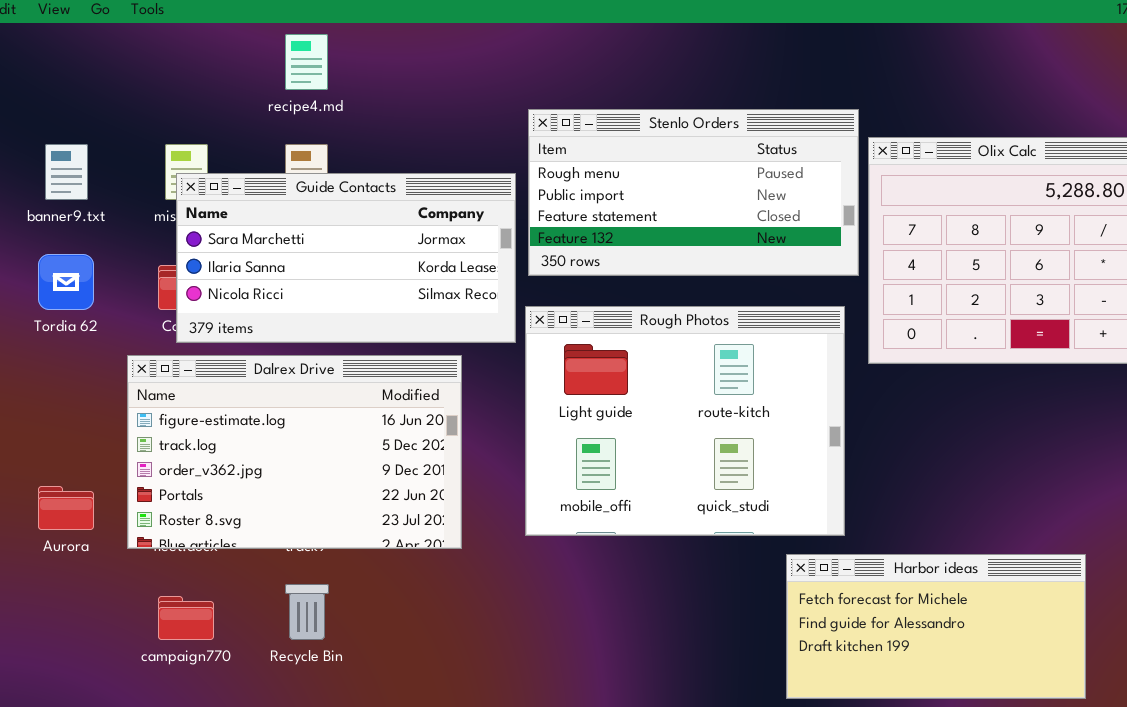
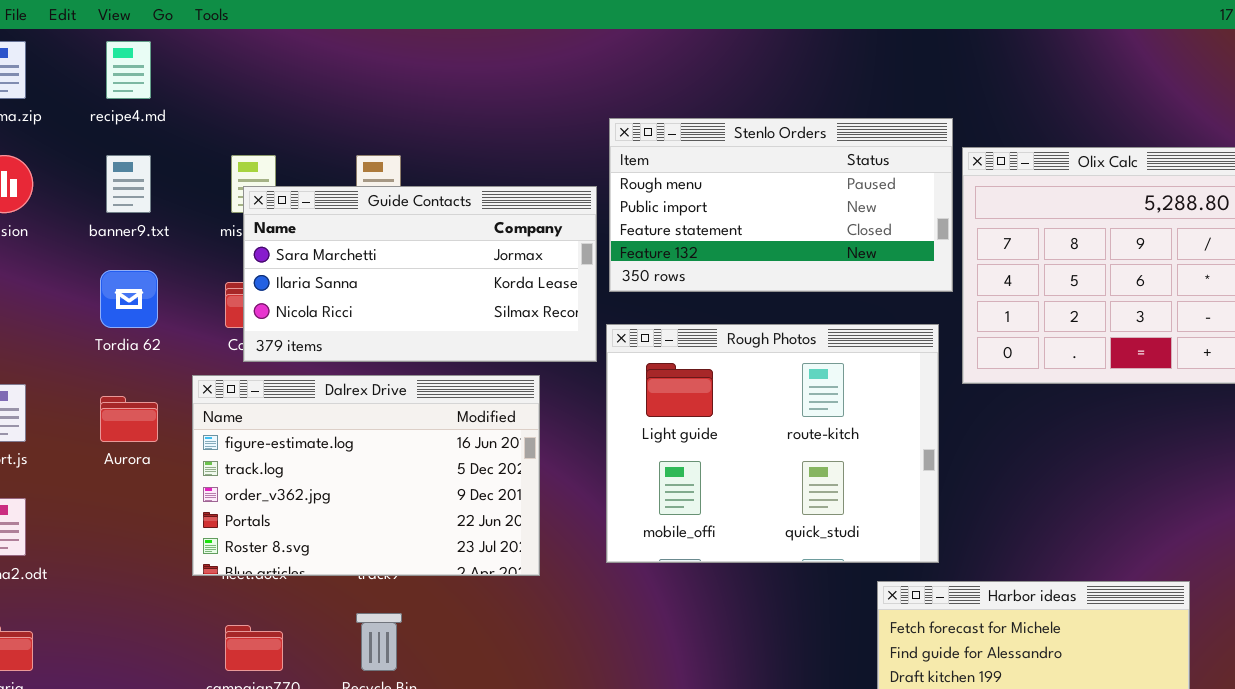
recipe4.md: [285,34,328,90] -> [106,41,151,99], moved
Aurora: [38,486,94,530] -> [100,396,158,442], moved

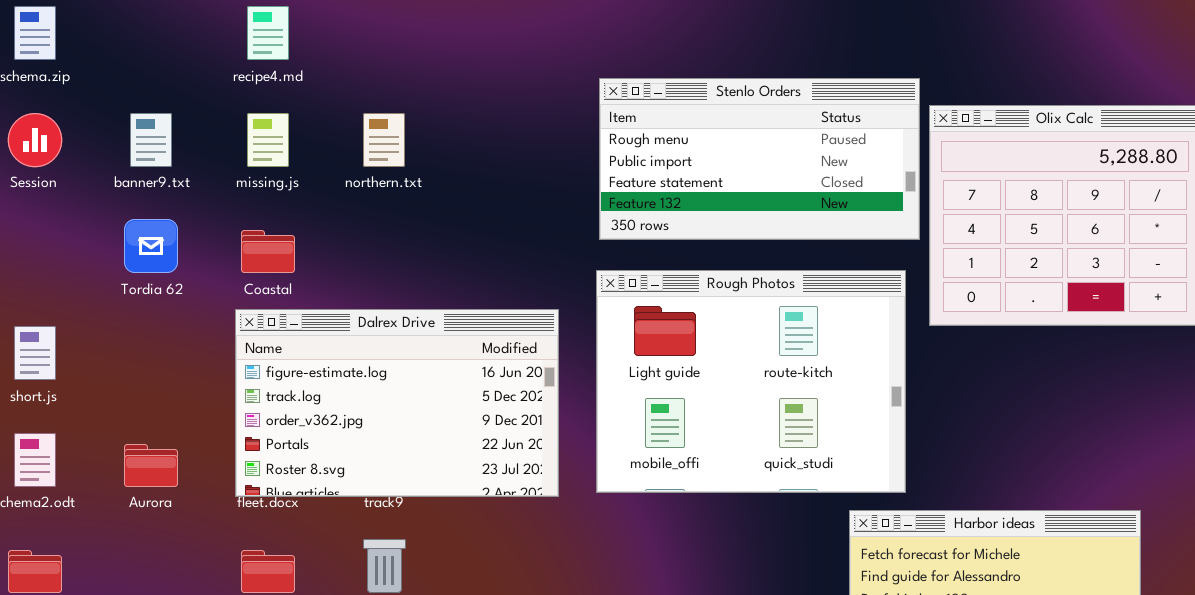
recipe4.md: [106,41,151,99] -> [247,6,289,60], moved
Guide Contacts: [243,186,597,362] -> none, closed
Dalrex Drive: [192,375,540,576] -> [235,309,559,497], moved
Aurora: [100,396,158,442] -> [124,444,178,487], moved

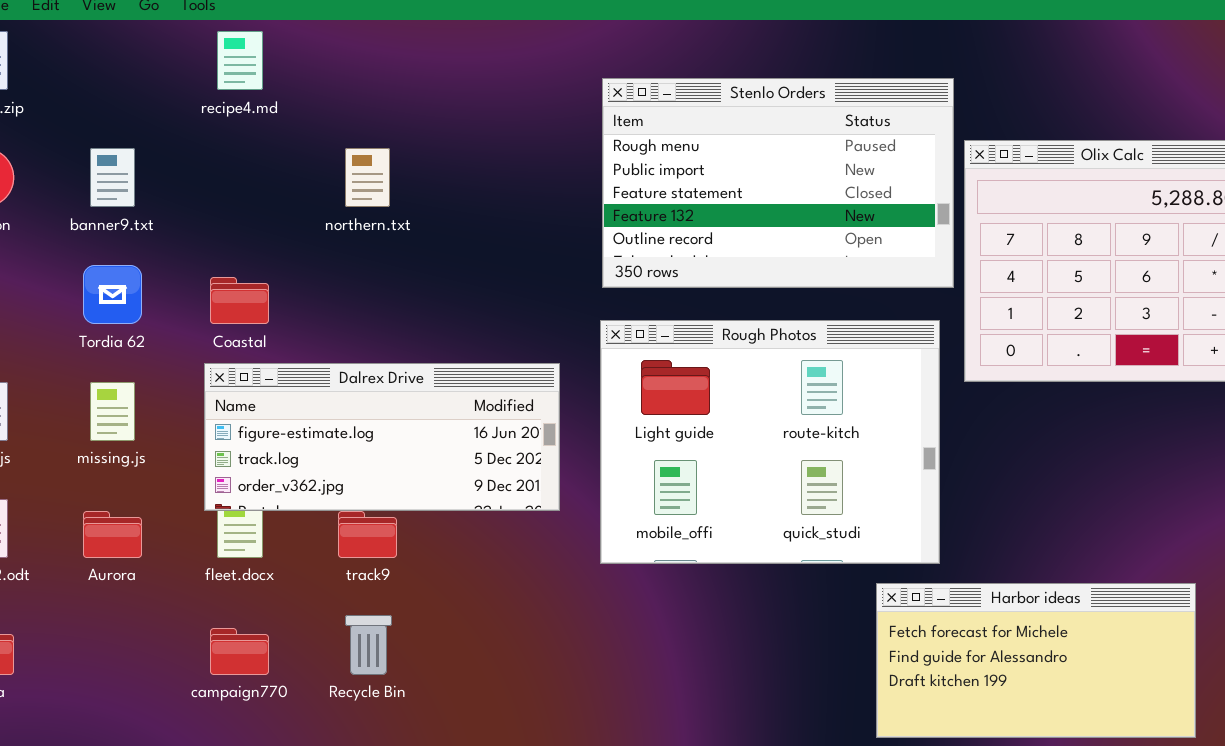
Stenlo Orders: [599,78,920,240] -> [602,78,954,288], resized
missing.js: [247,113,289,167] -> [90,382,135,441], moved
Dalrex Drive: [235,309,559,497] -> [204,363,560,511], resized

